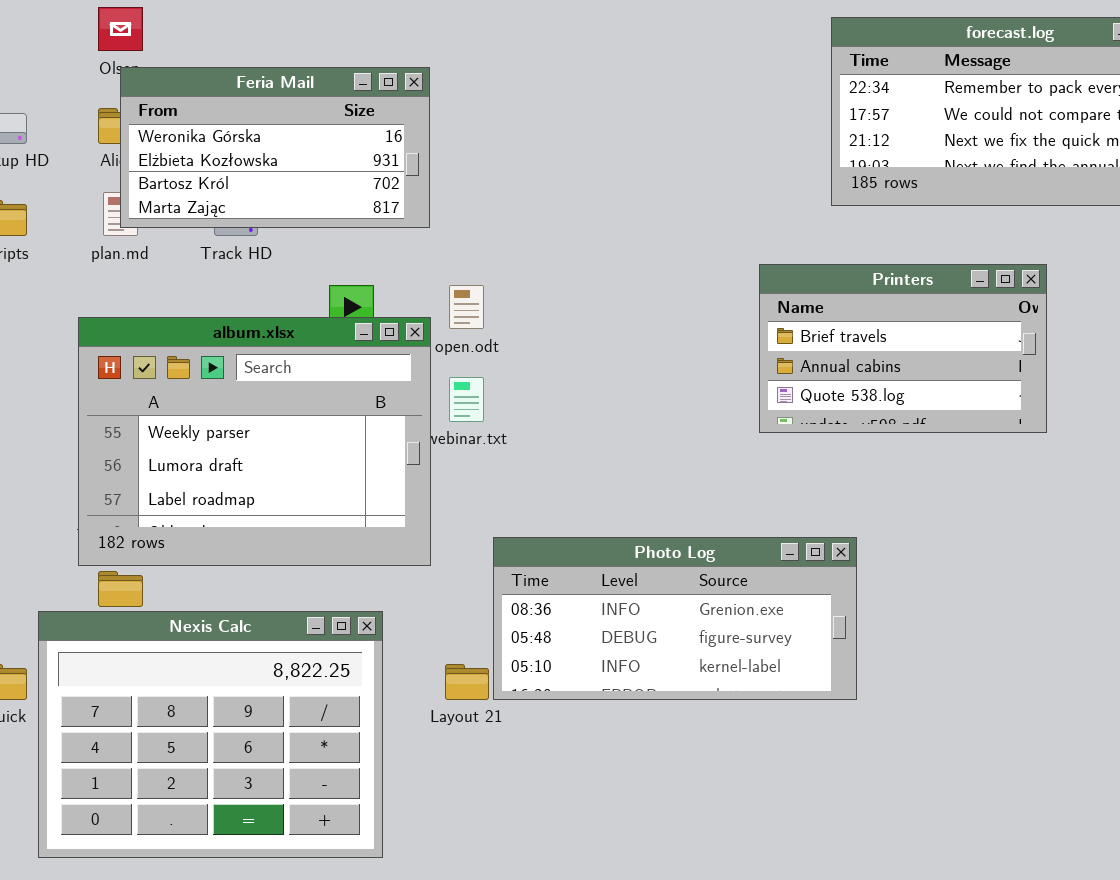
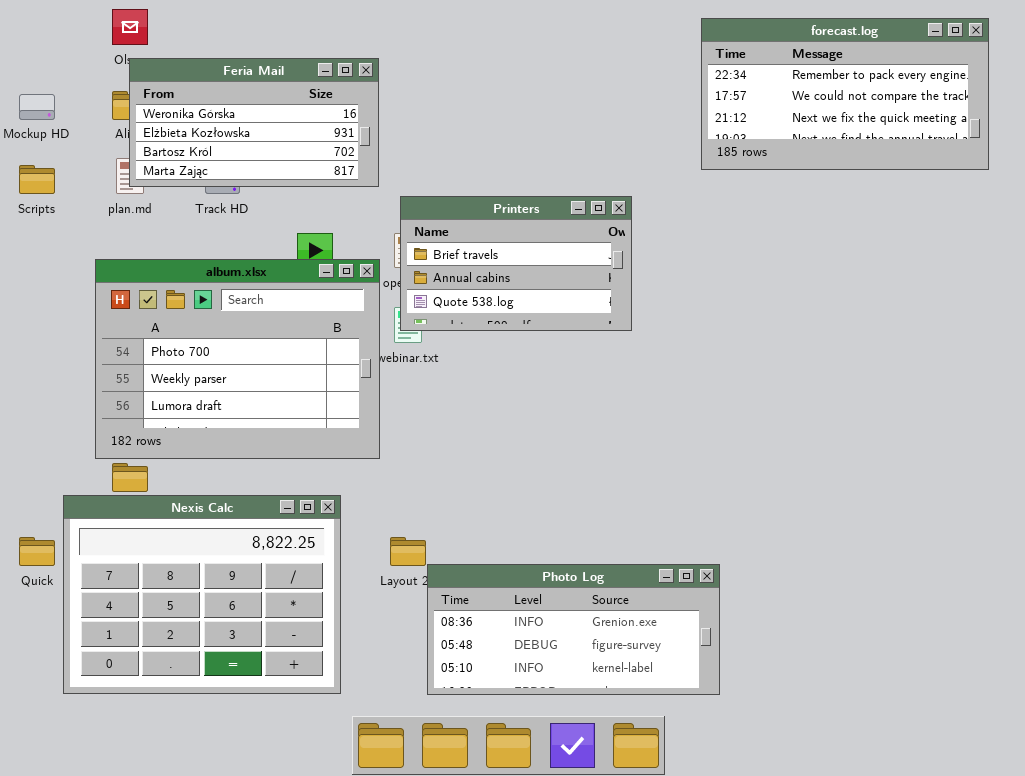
Printers: [759,264,1047,433] -> [400,196,632,331], moved
album.xlsx: [78,317,431,566] -> [95,259,380,459], scrolled up 1 row
Photo Log: [493,537,857,700] -> [427,564,720,695], moved

